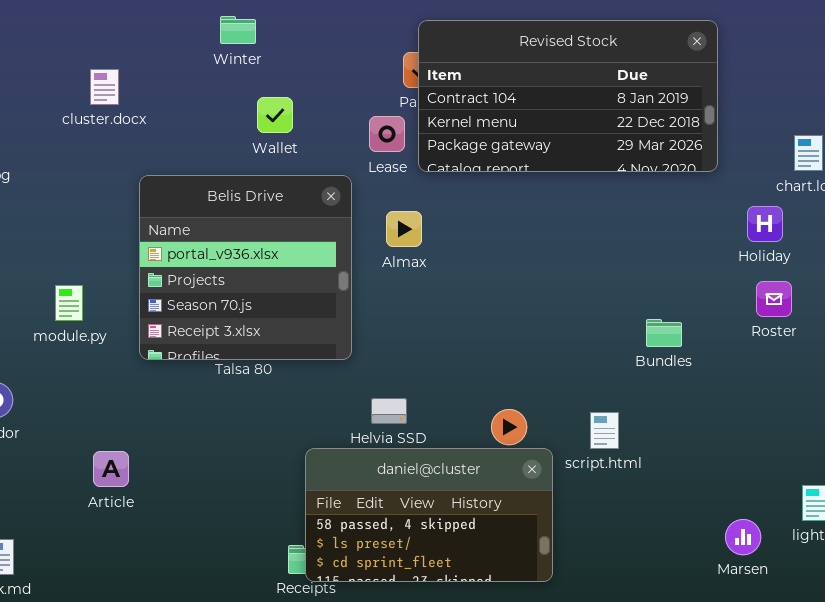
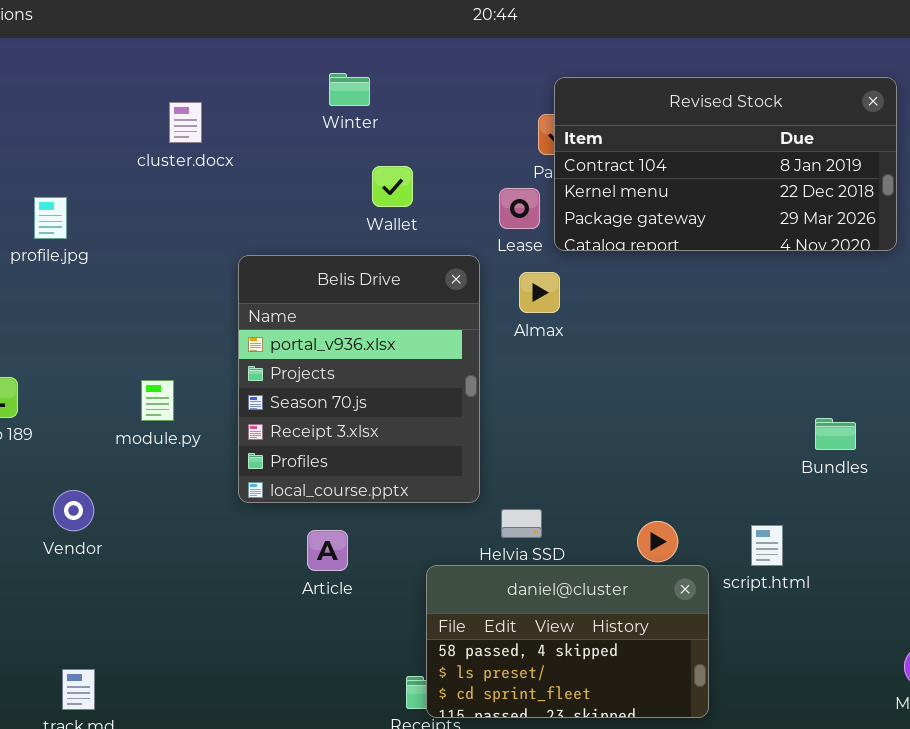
cluster.docx: [90,69,119,105] -> [169,102,202,143], moved
Belis Drive: [139,175,352,360] -> [238,255,480,503], resized
Almax: [386,211,422,247] -> [519,272,560,313], moved
Article: [93,451,129,487] -> [307,530,348,571], moved

